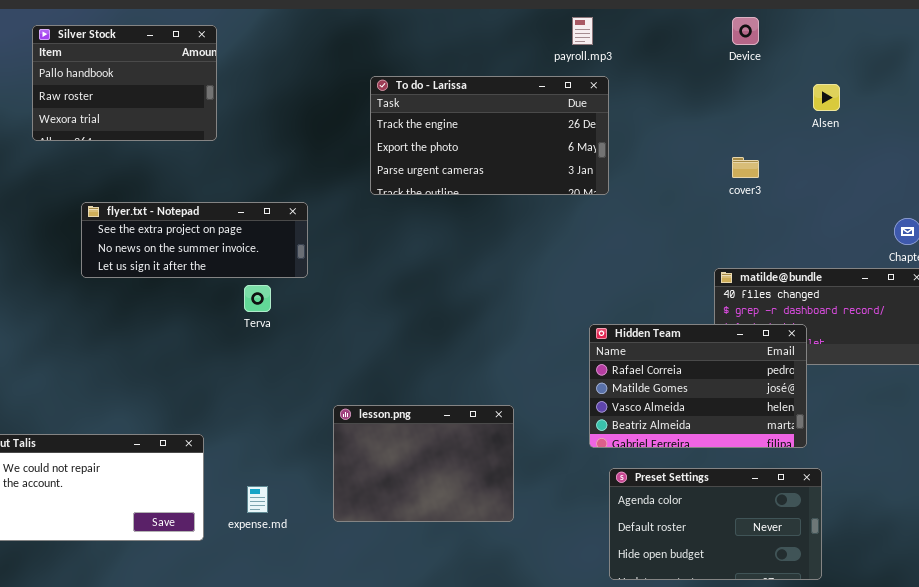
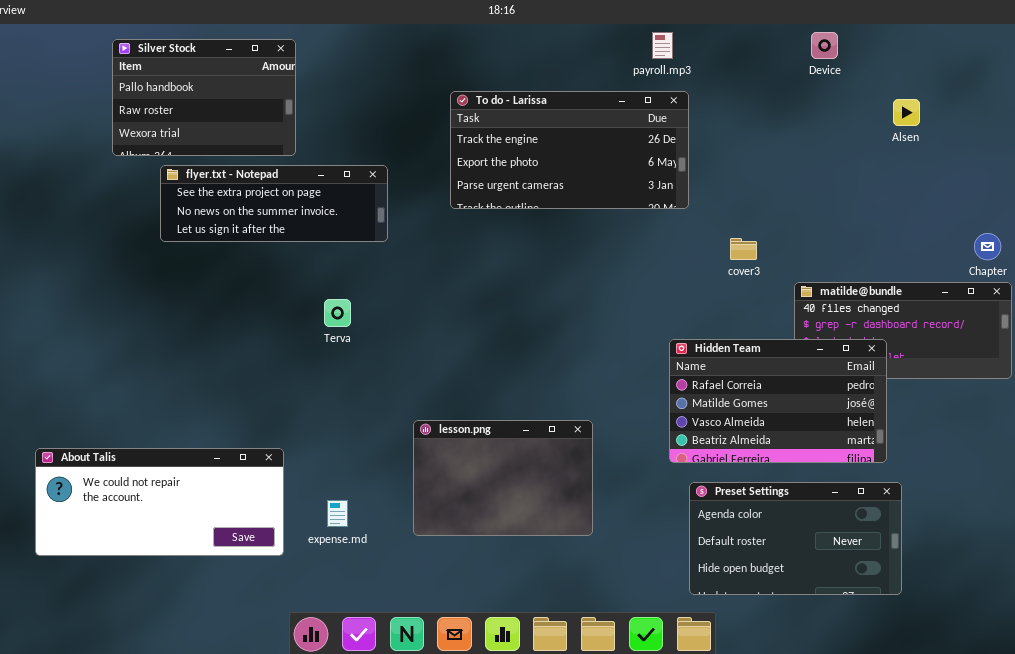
cover3: [732,157,759,178] -> [730,238,757,260], moved
flyer.txt - Notepad: [81,202,308,278] -> [160,165,388,242], moved

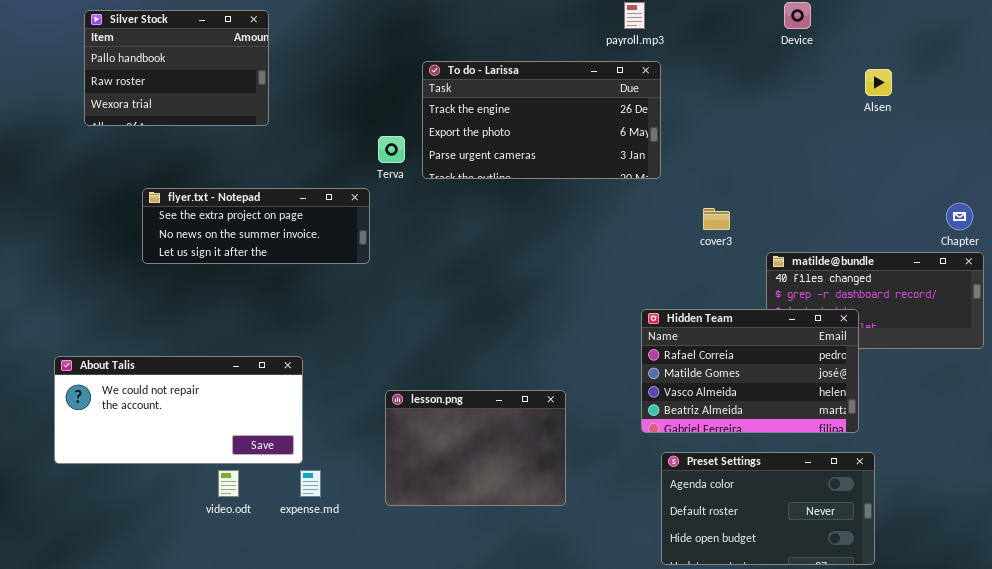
flyer.txt - Notepad: [160,165,388,242] -> [142,188,370,264], moved
Terva: [324,299,351,327] -> [378,136,405,163], moved
About Talis: [35,448,284,556] -> [54,356,303,464], moved

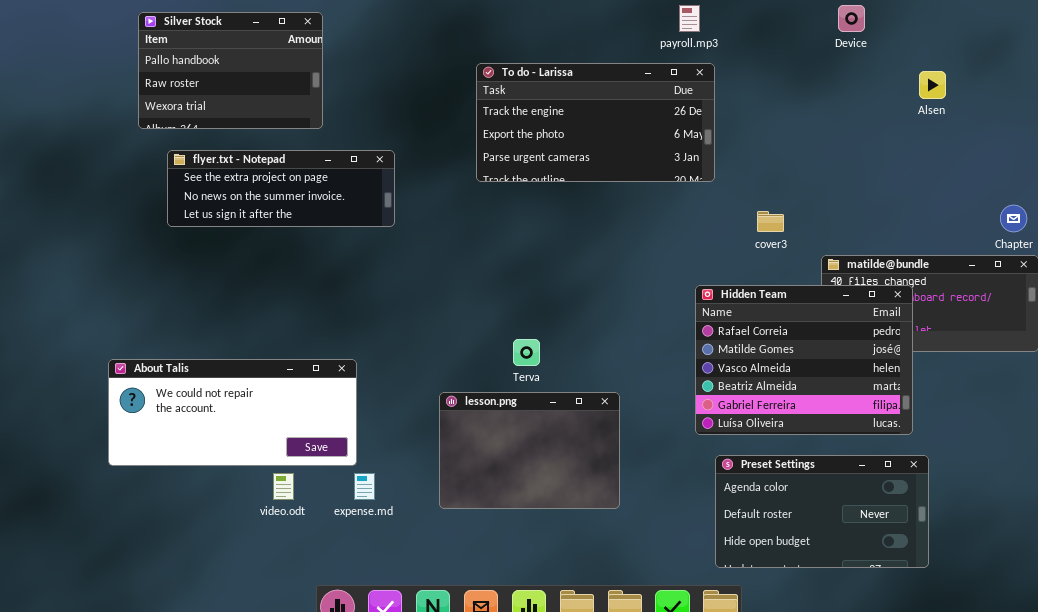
Terva: [378,136,405,163] -> [513,339,540,366], moved
flyer.txt - Notepad: [142,188,370,264] -> [167,150,395,227], moved
Hidden Team: [641,309,859,433] -> [695,285,913,435], resized

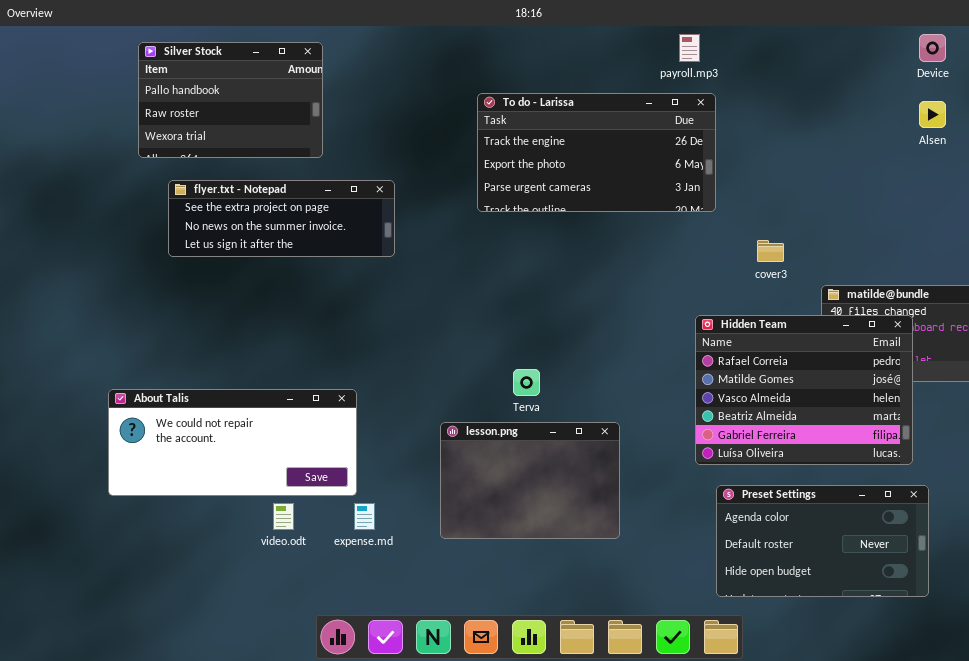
Device: [838,5,865,32] -> [919,34,946,62], moved

